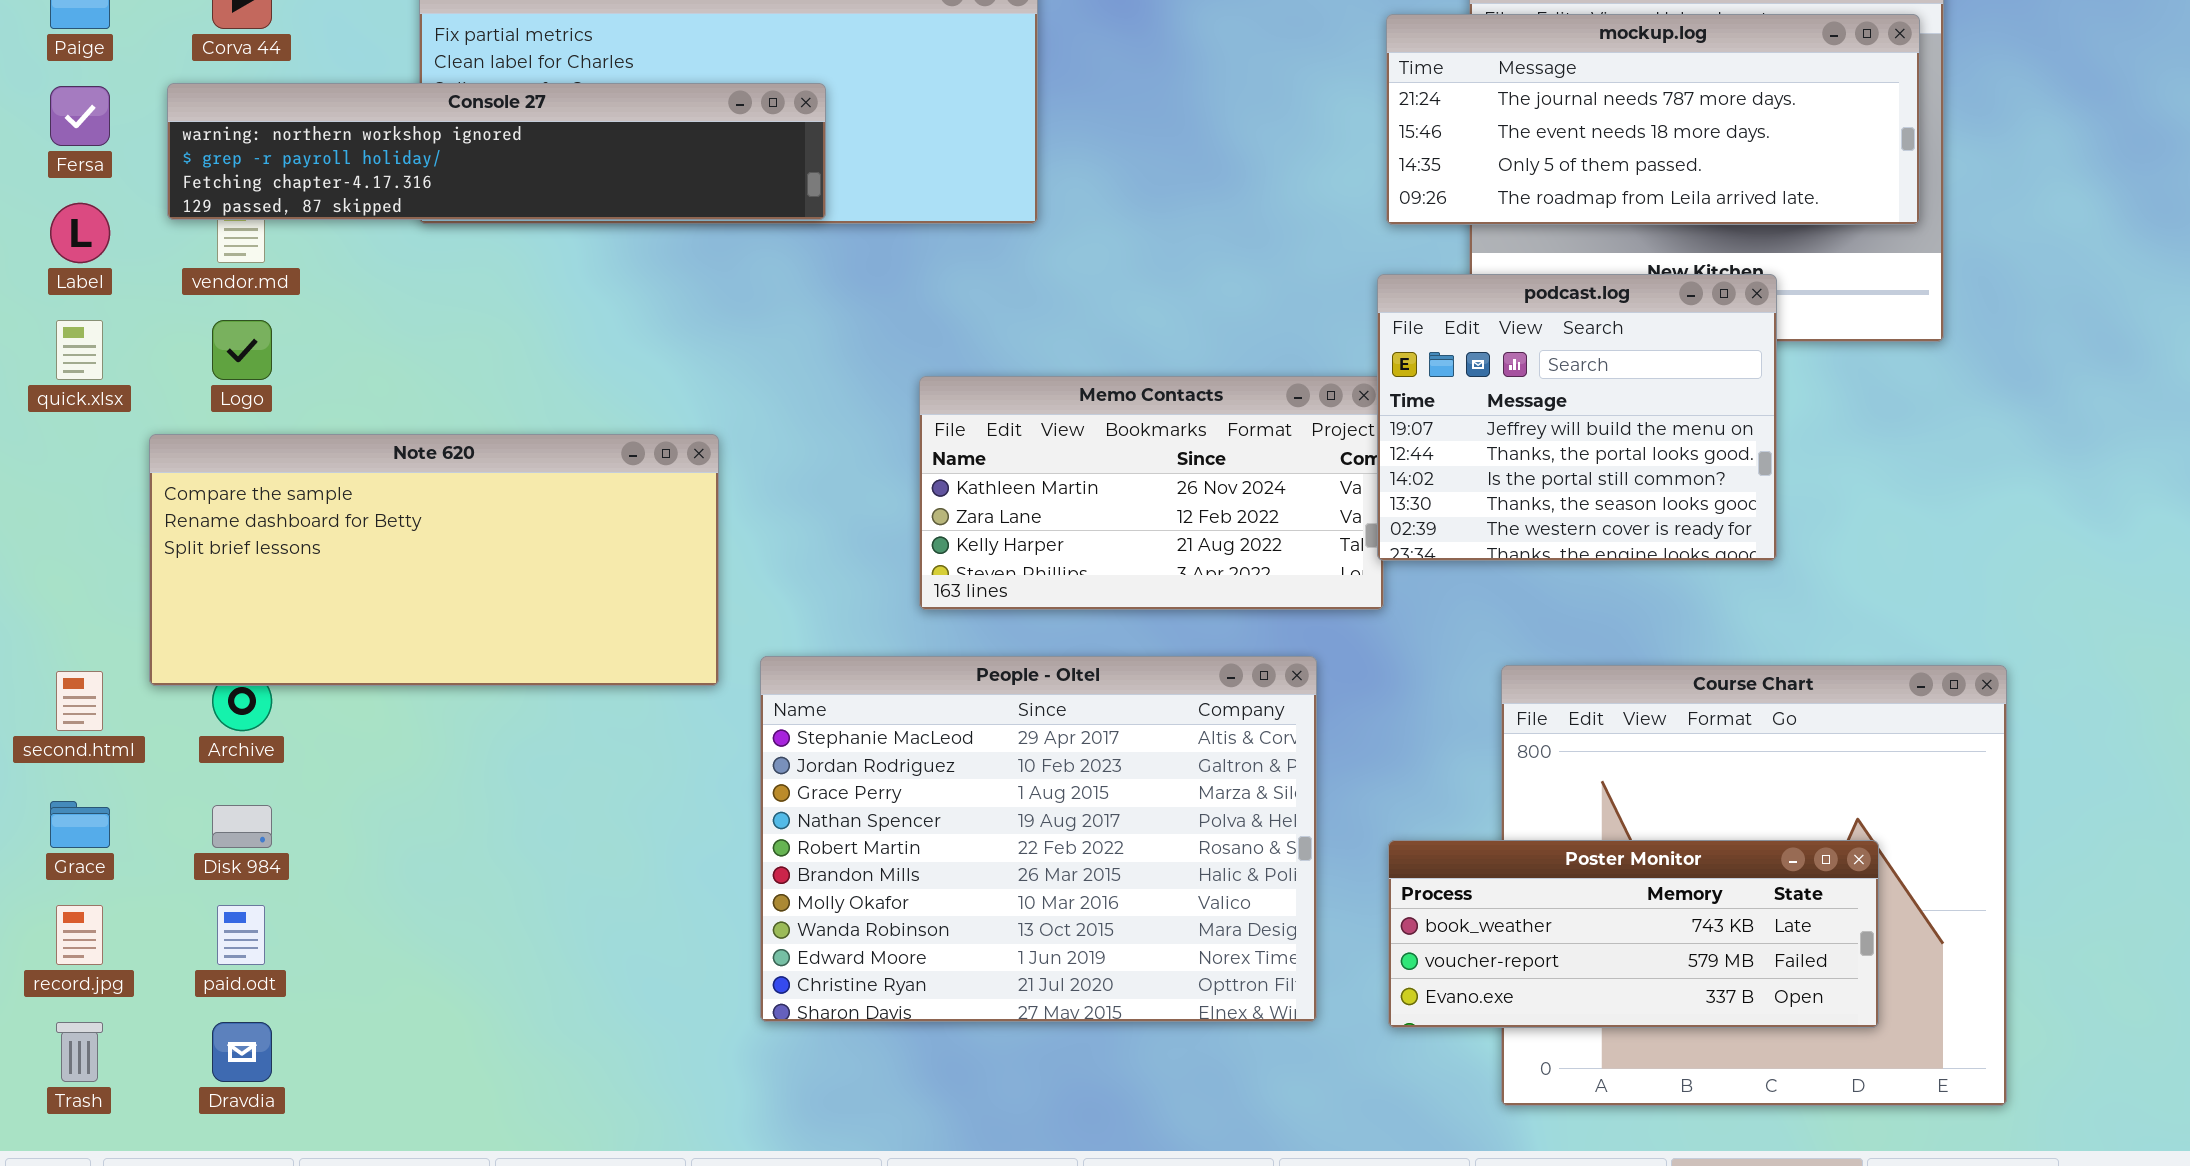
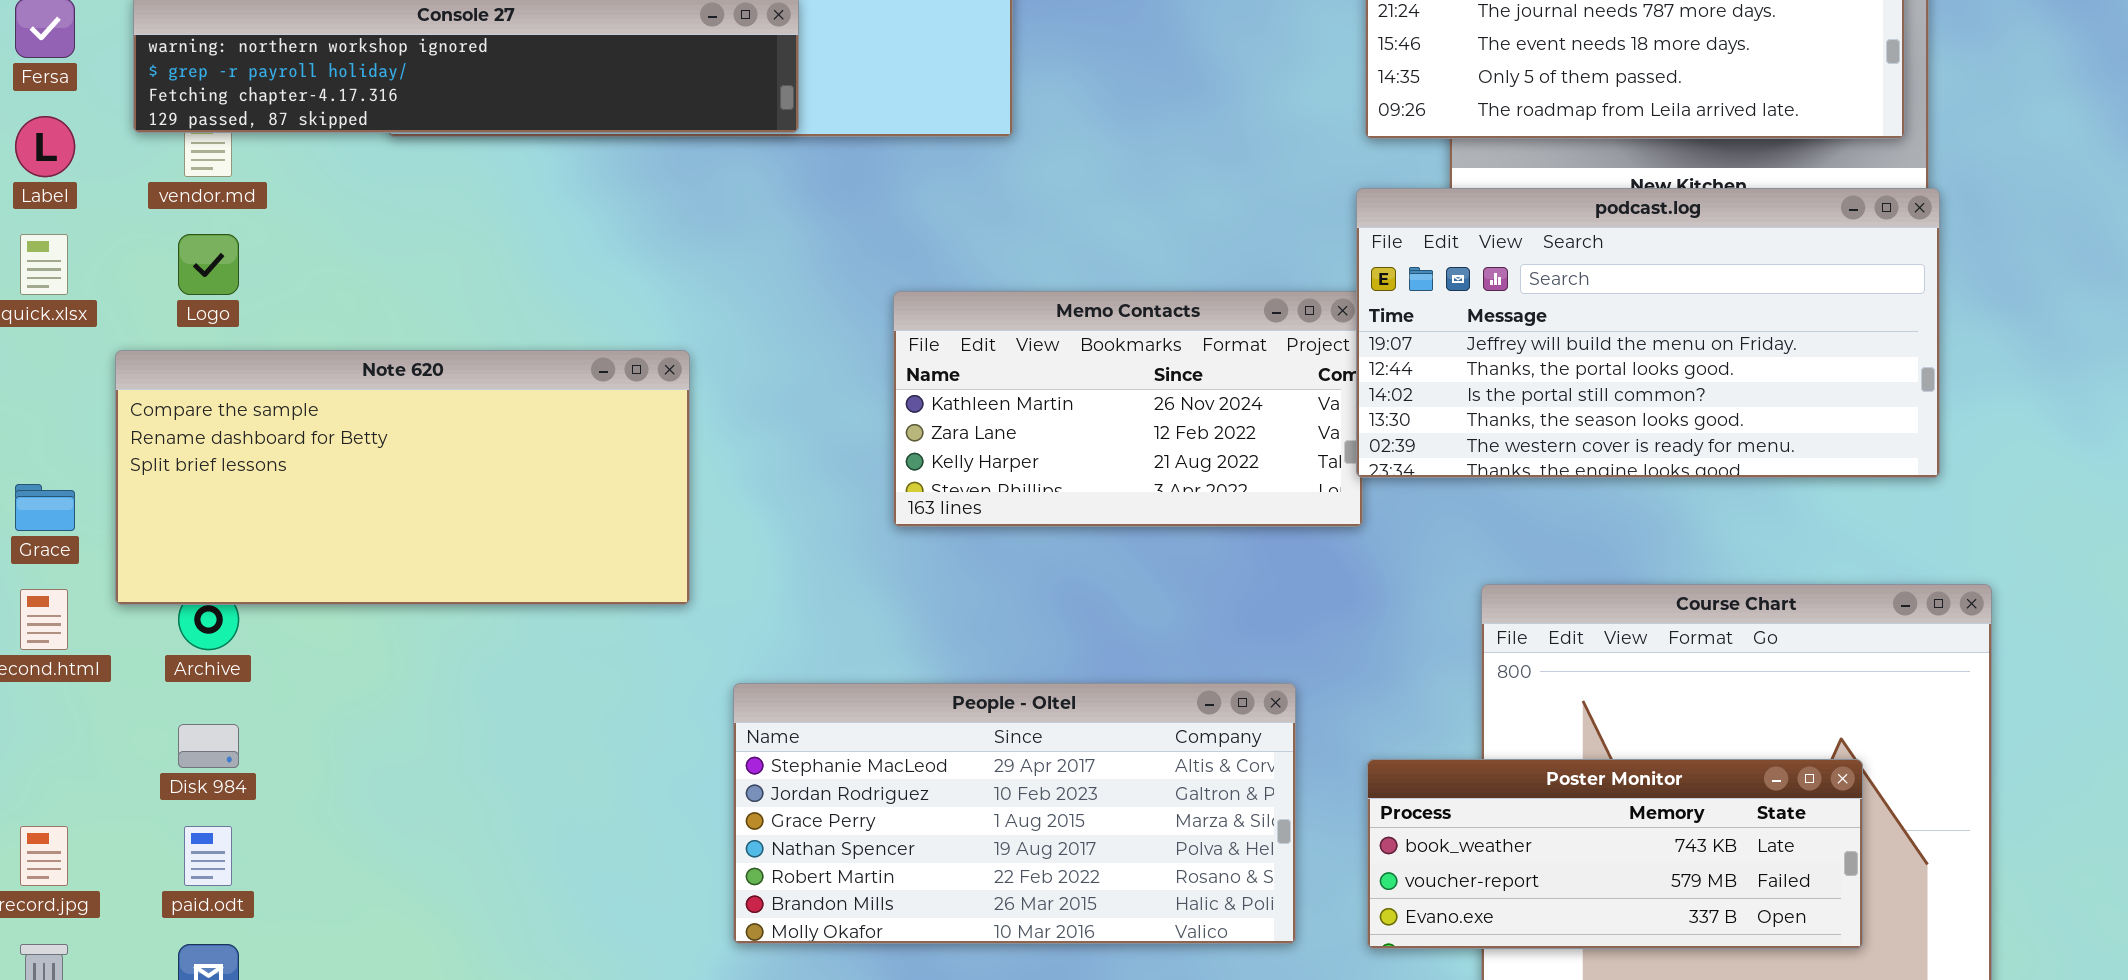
podcast.log: [1377,274,1777,561] -> [1356,188,1940,478], resized
People - Oltel: [760,656,1317,1022] -> [733,683,1296,944], resized
Grace: [50,801,110,848] -> [15,484,75,531], moved

